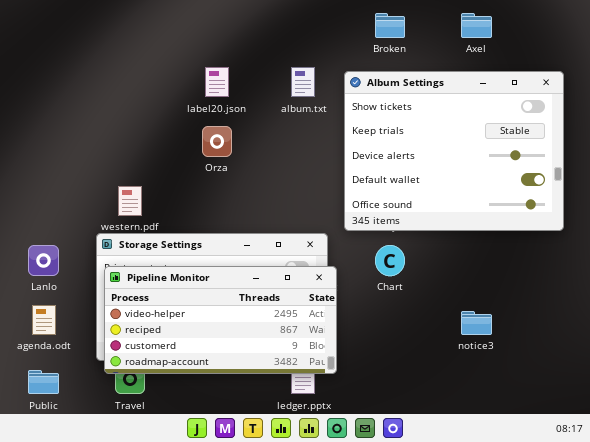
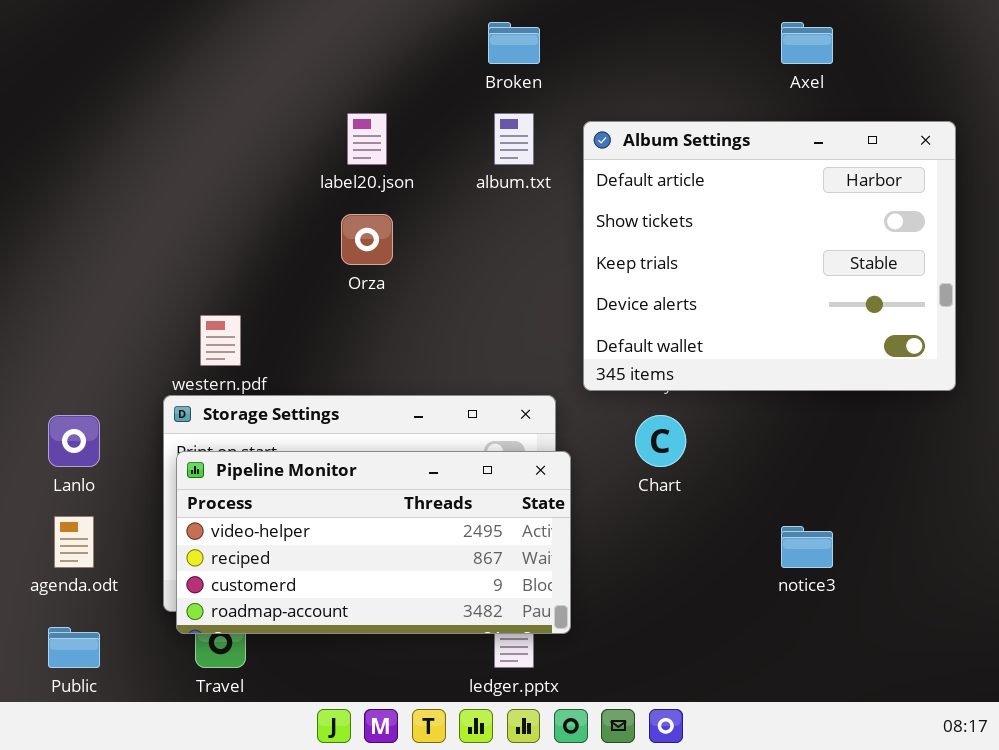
Broken: [375,13,405,38] -> [488,22,540,64], moved
Album Settings: [344,71,564,231] -> [583,121,956,391], scrolled up 1 row

